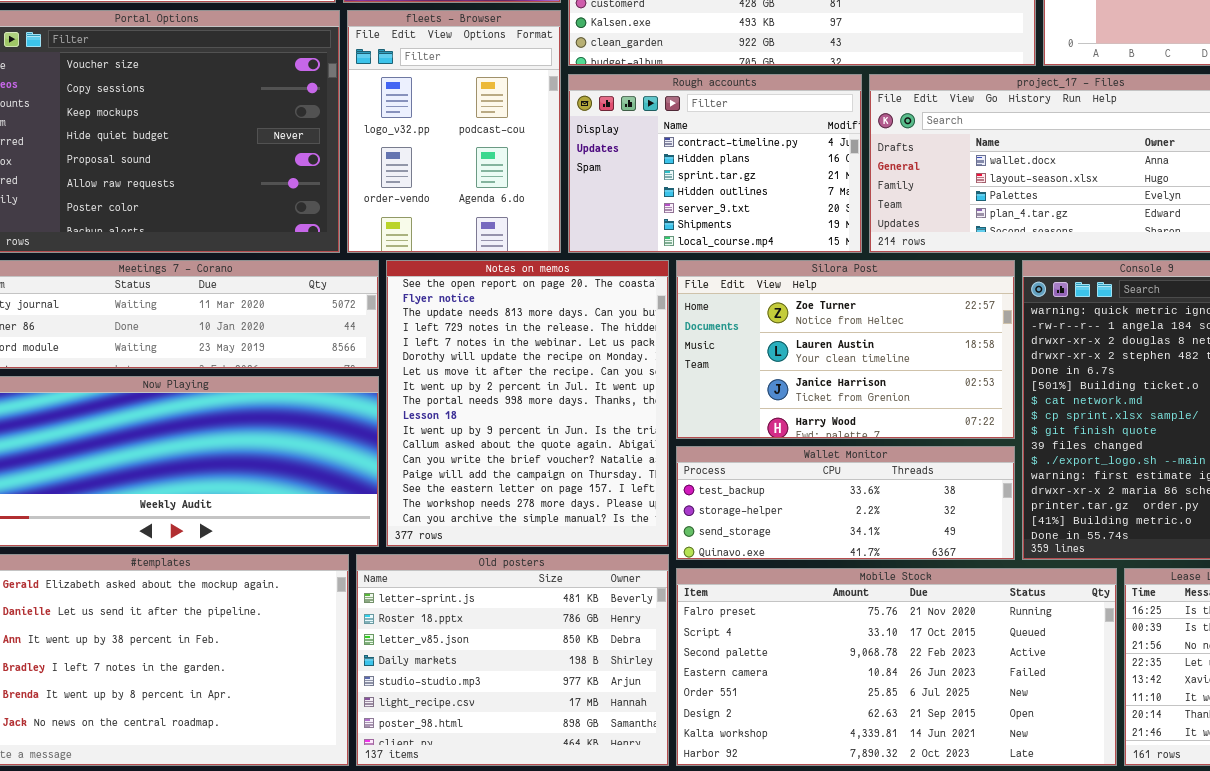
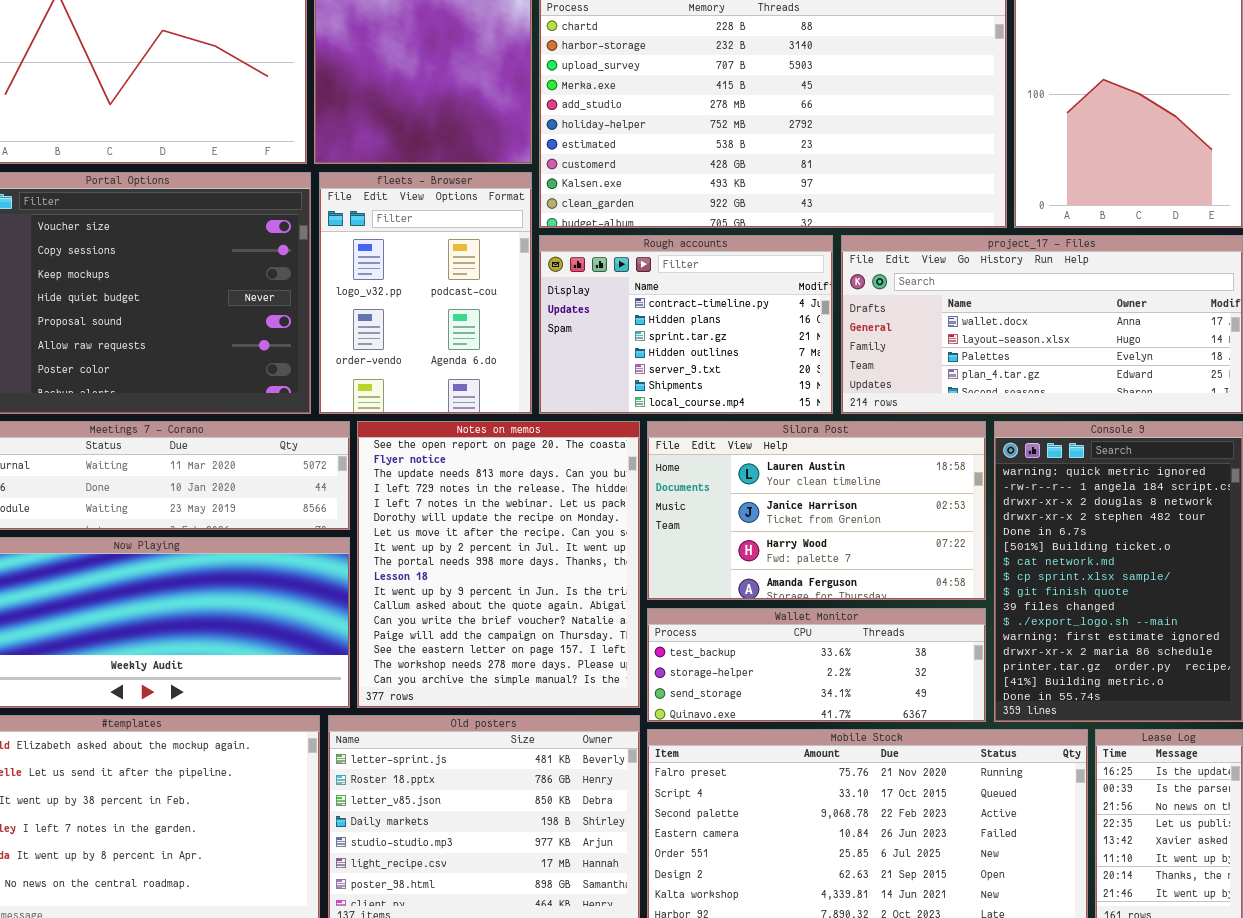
Silora Post: [676,260,1015,439] -> [647,421,986,600], scrolled down 1 row

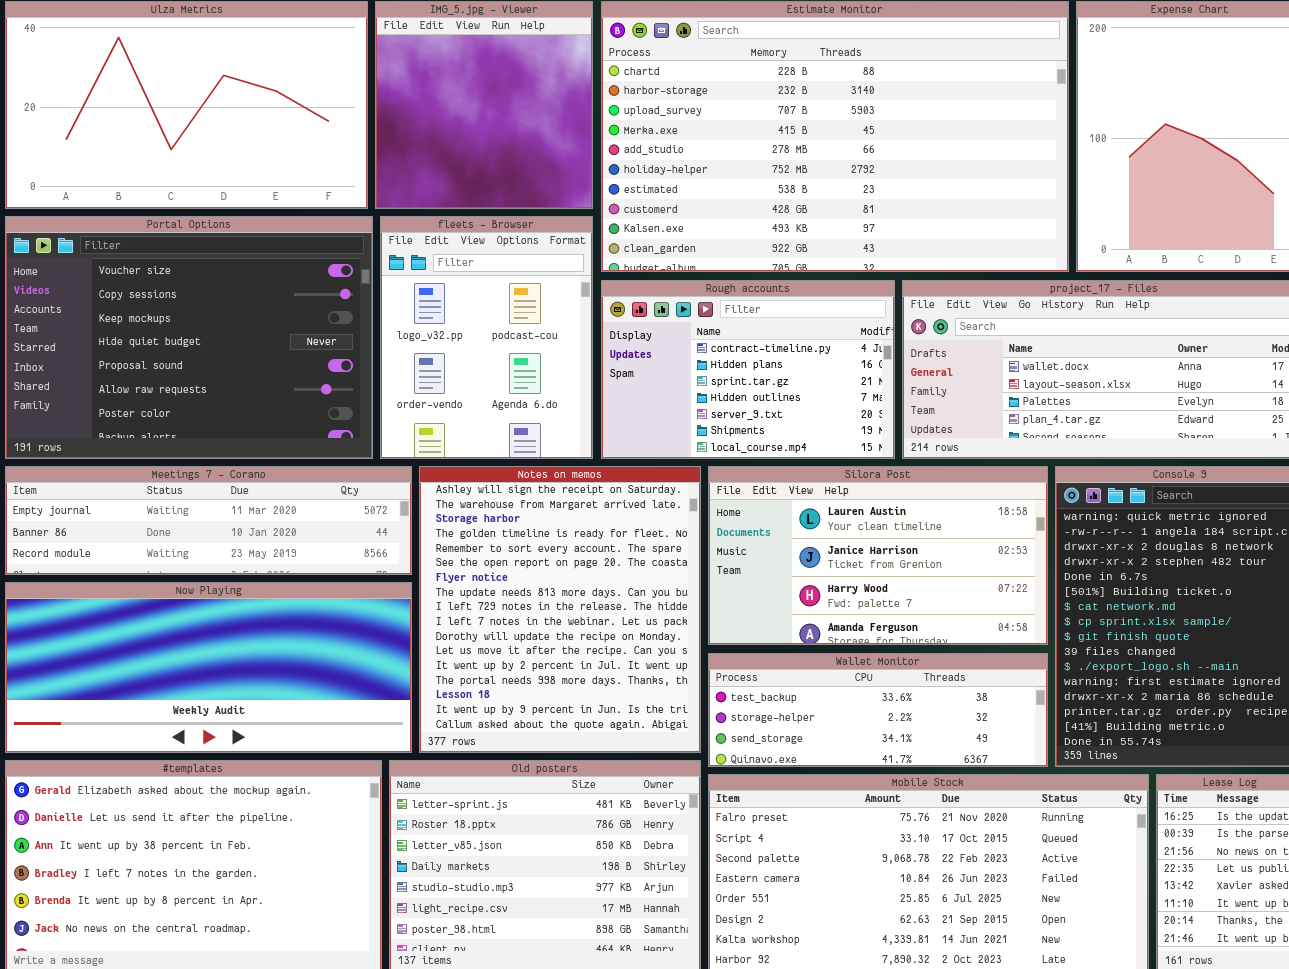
Notes on memos: [357,421,640,708] -> [419,466,701,753], scrolled up 5 rows

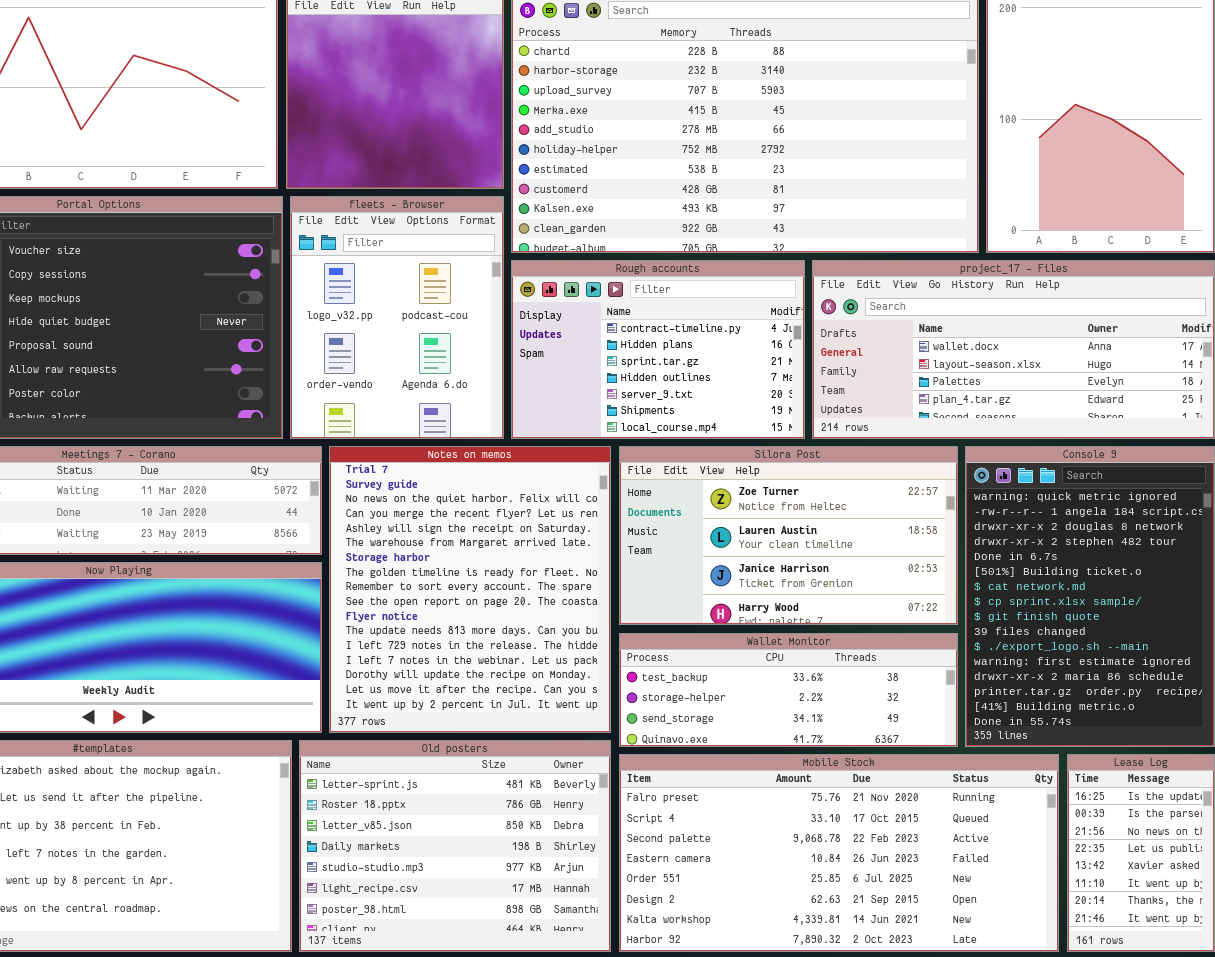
Notes on memos: [419,466,701,753] -> [329,446,611,733], scrolled up 4 rows
Silora Post: [708,466,1048,645] -> [619,446,958,625], scrolled up 1 row

